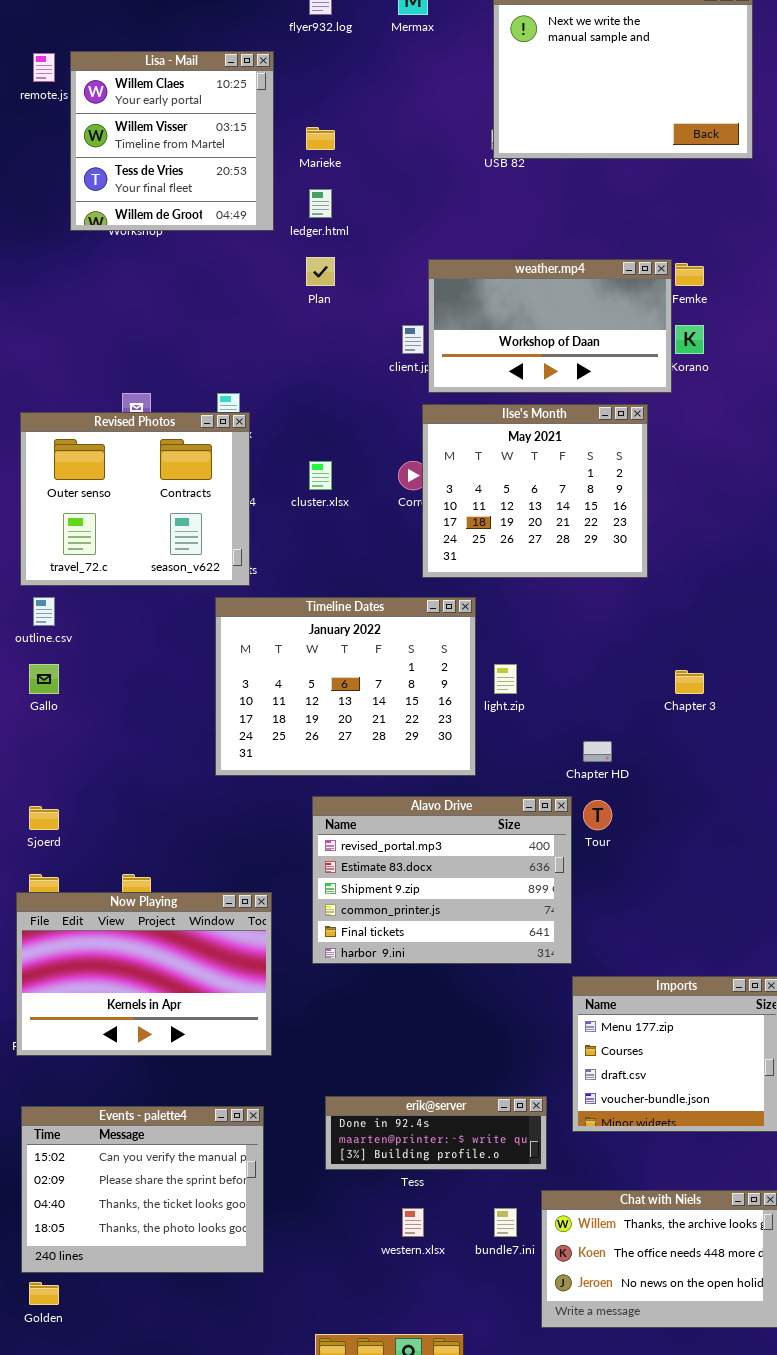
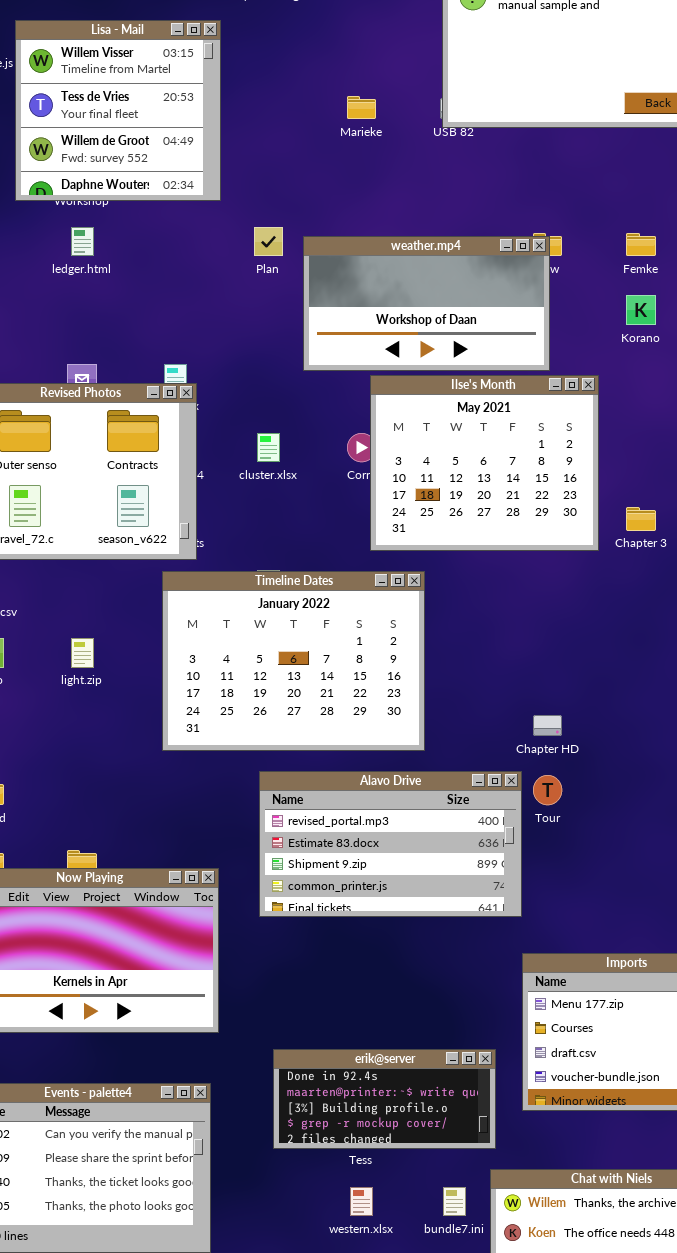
Lisa - Mail: [70,51,274,231] -> [15,20,221,201], scrolled down 1 row
Marieke: [306,127,335,150] -> [347,96,376,119], moved
ledger.html: [309,189,332,218] -> [71,227,94,256], moved
weather.mp4: [428,259,672,393] -> [303,236,550,371], moved
light.zip: [494,664,517,694] -> [71,638,94,668], moved
Chapter 3: [675,670,704,694] -> [626,507,656,531], moved
Alavo Drive: [312,796,572,964] -> [259,771,522,917], resized
erik@server: [325,1096,547,1170] -> [273,1049,496,1149], resized

